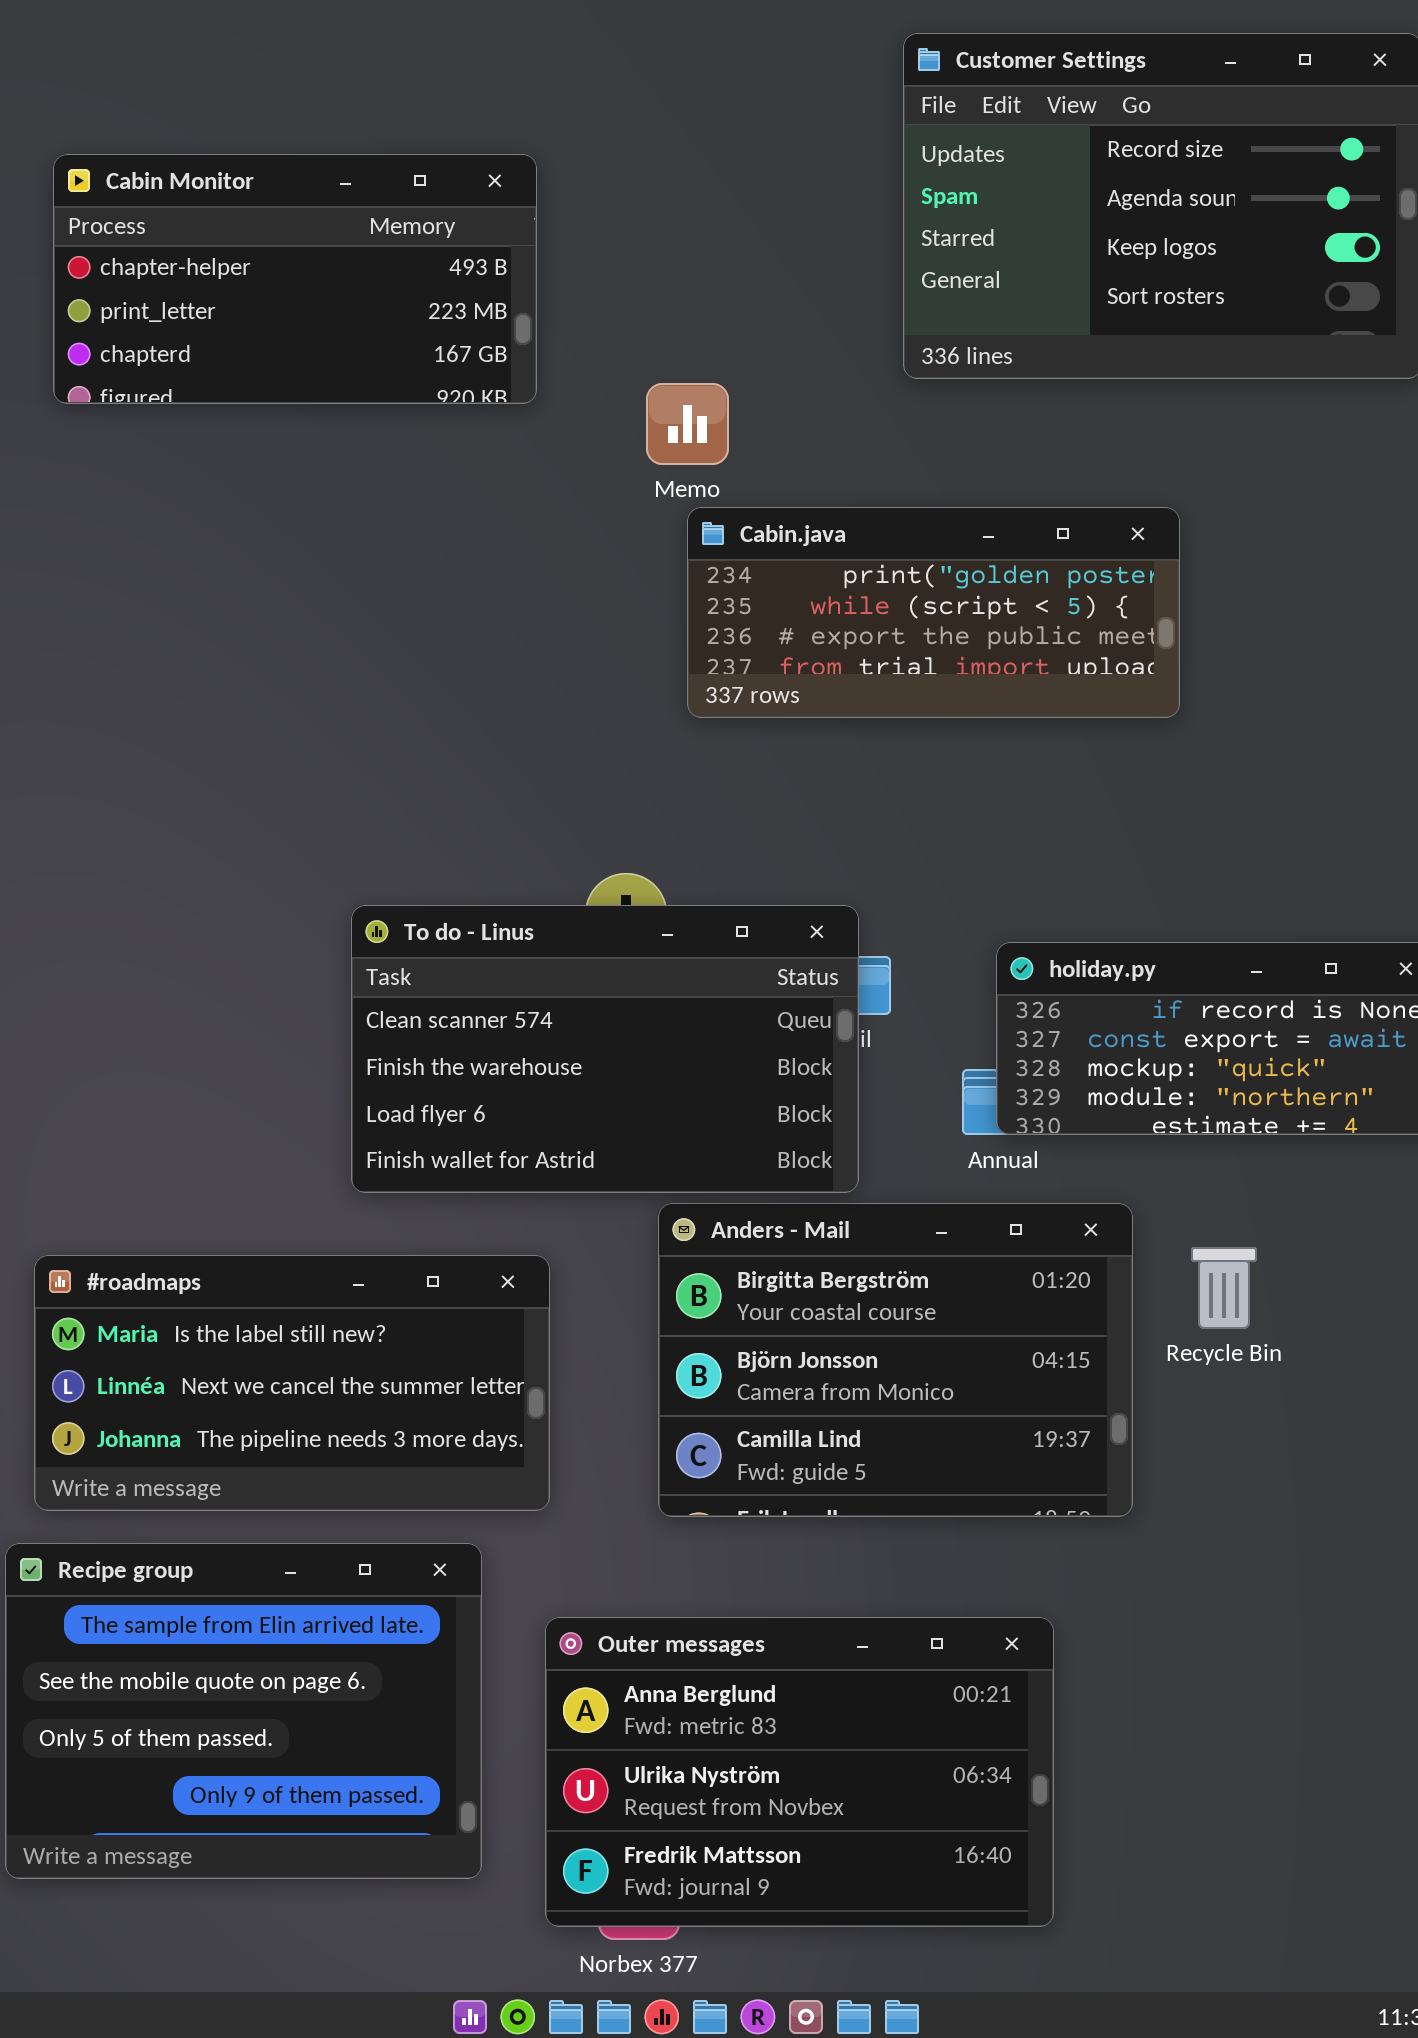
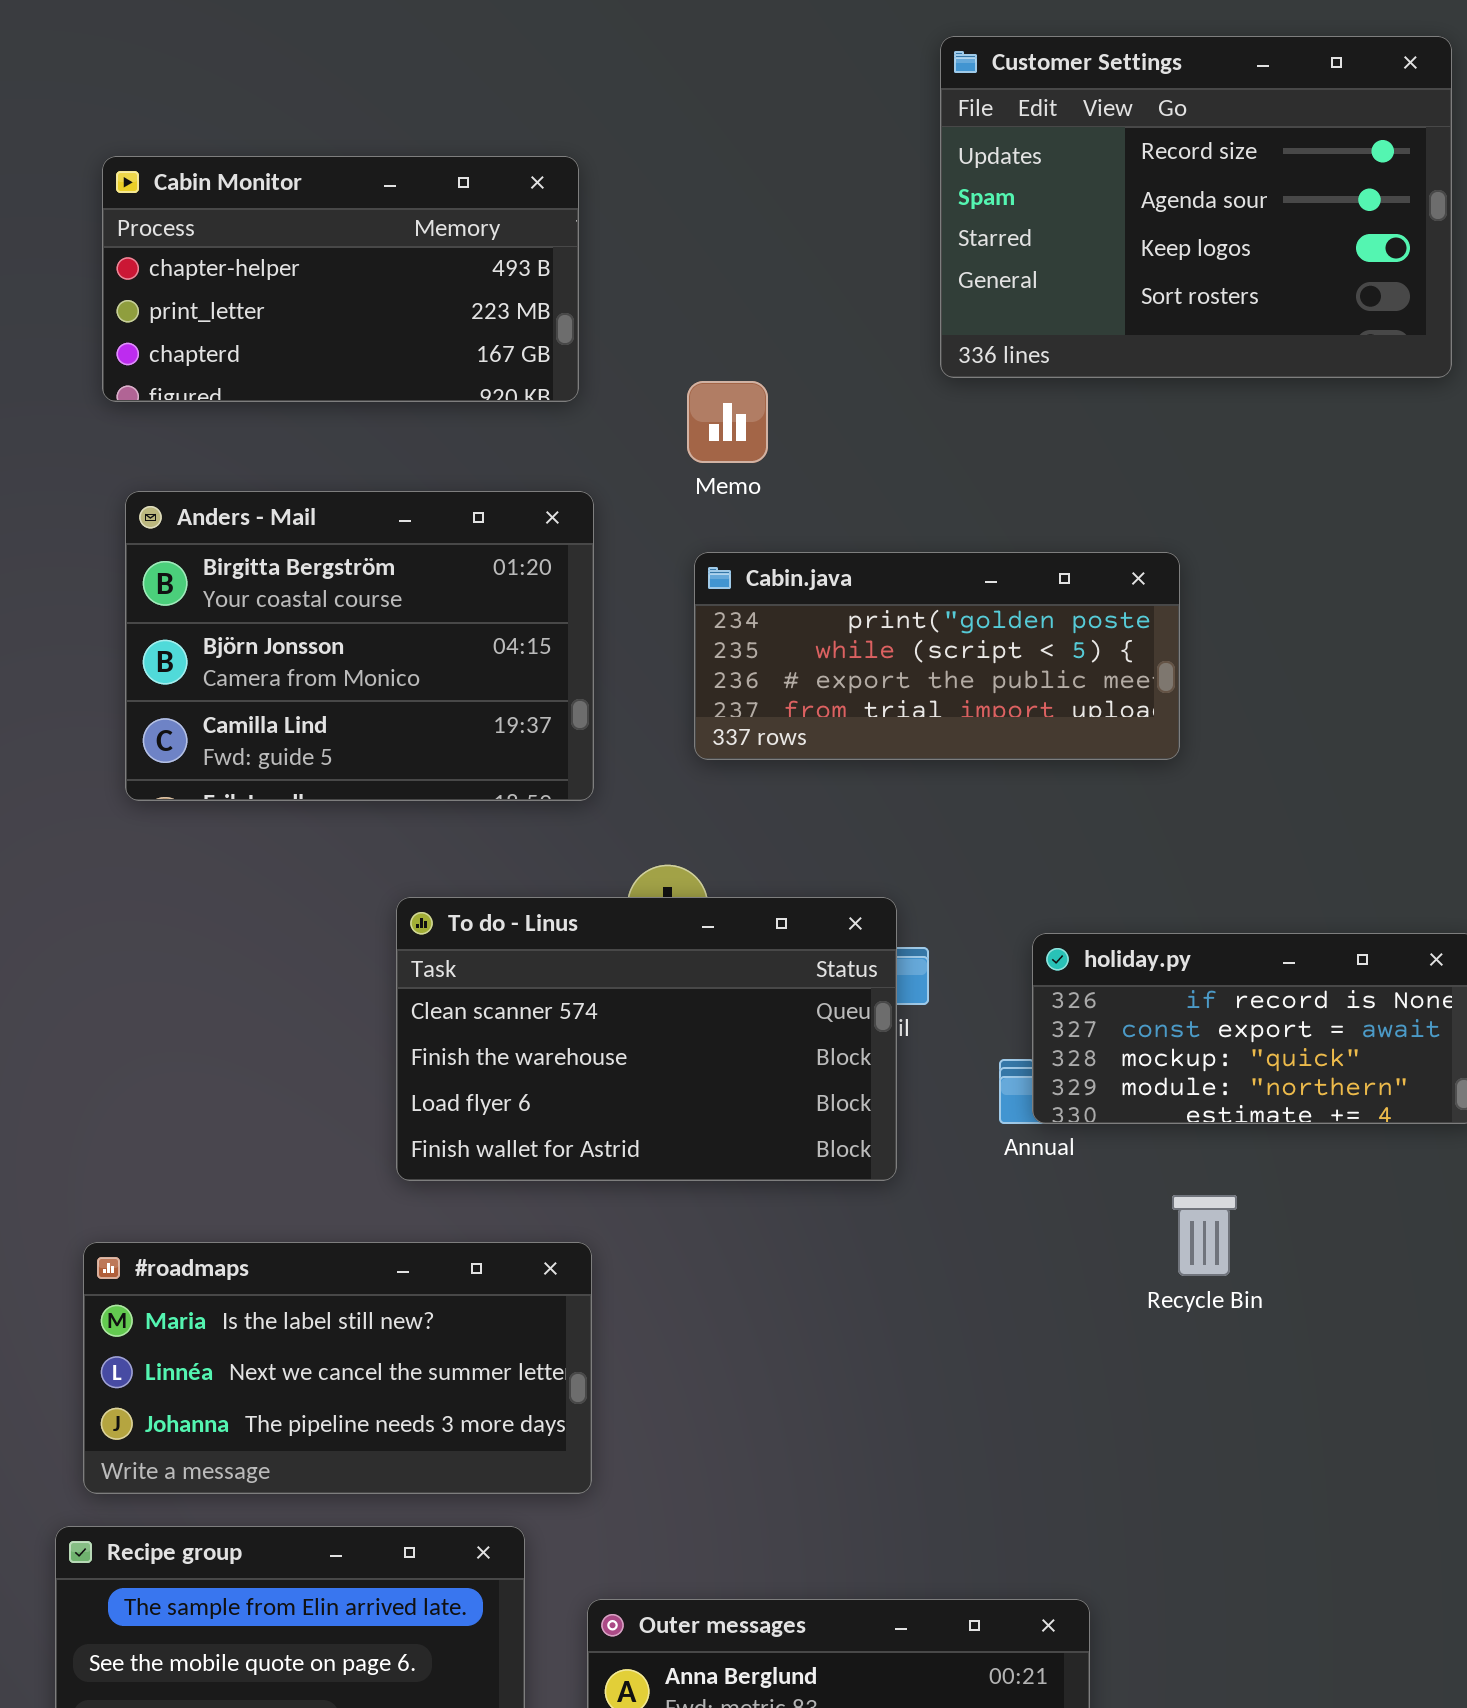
Cabin.java: [687,507,1180,718] -> [694,552,1180,760], moved
Anders - Mail: [658,1203,1133,1517] -> [125,491,594,801], moved
Recycle Bin: [1191,1247,1257,1329] -> [1172,1195,1237,1276], moved

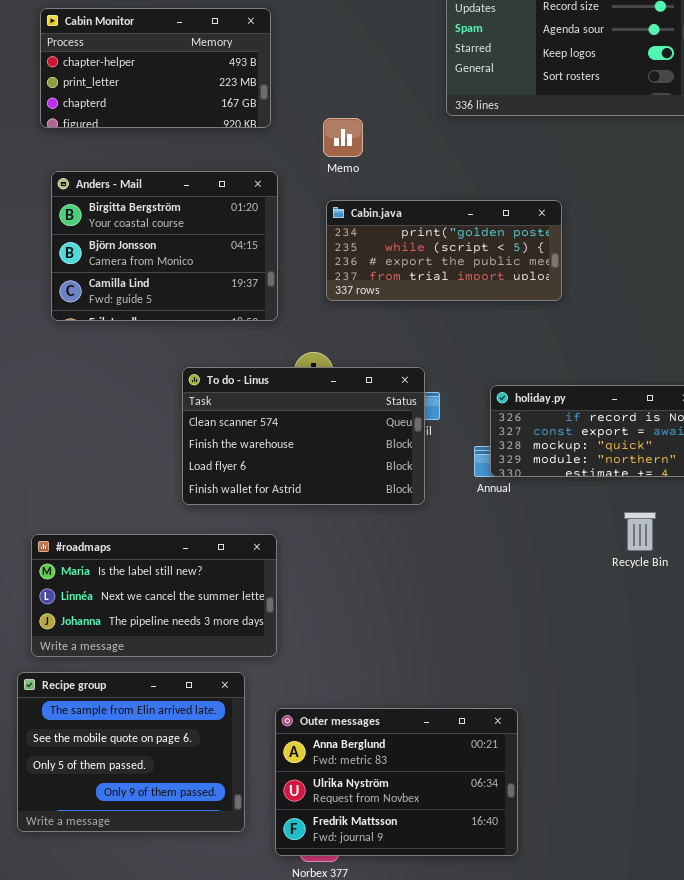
Recycle Bin: [1172,1195,1237,1276] -> [624,512,656,551], moved

